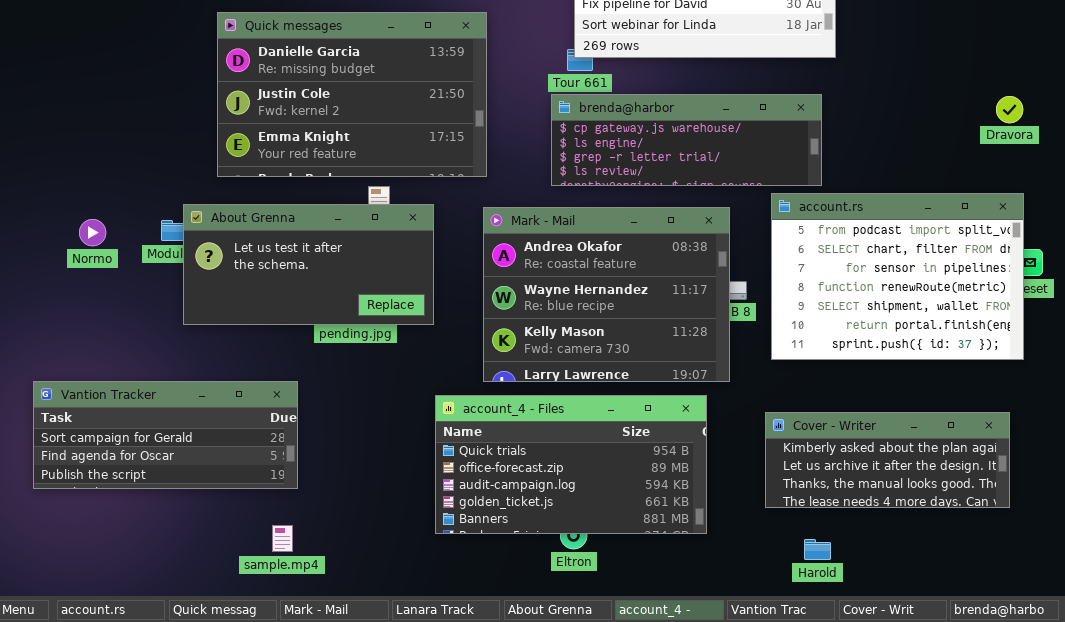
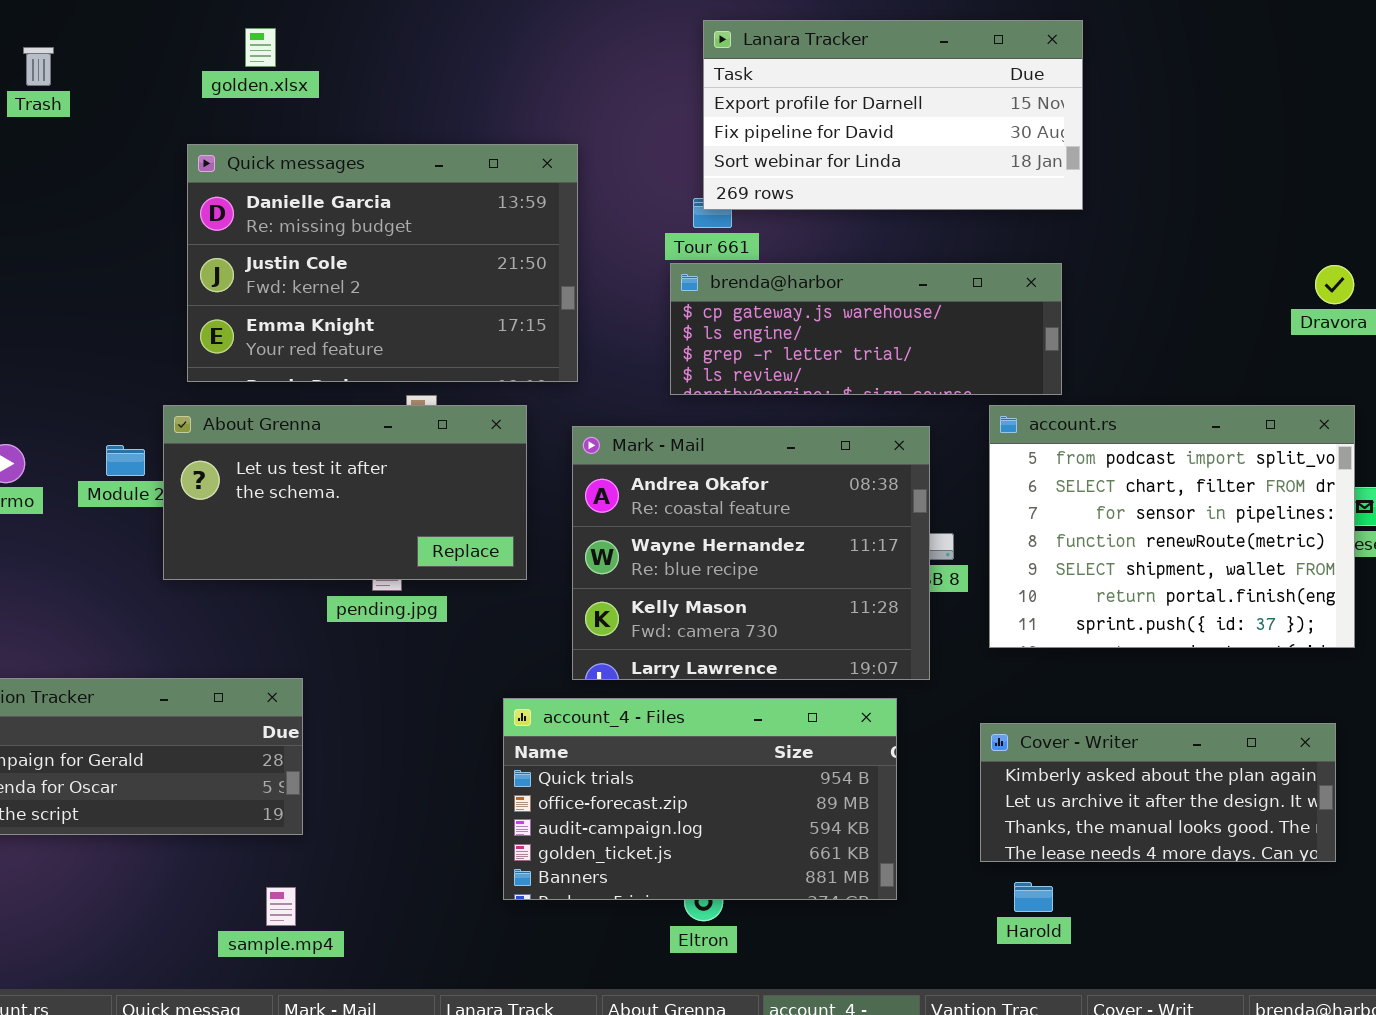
About Grenna: [183,204,434,325] -> [163,405,527,580], moved
Harold: [804,539,831,560] -> [1014,882,1053,912], moved

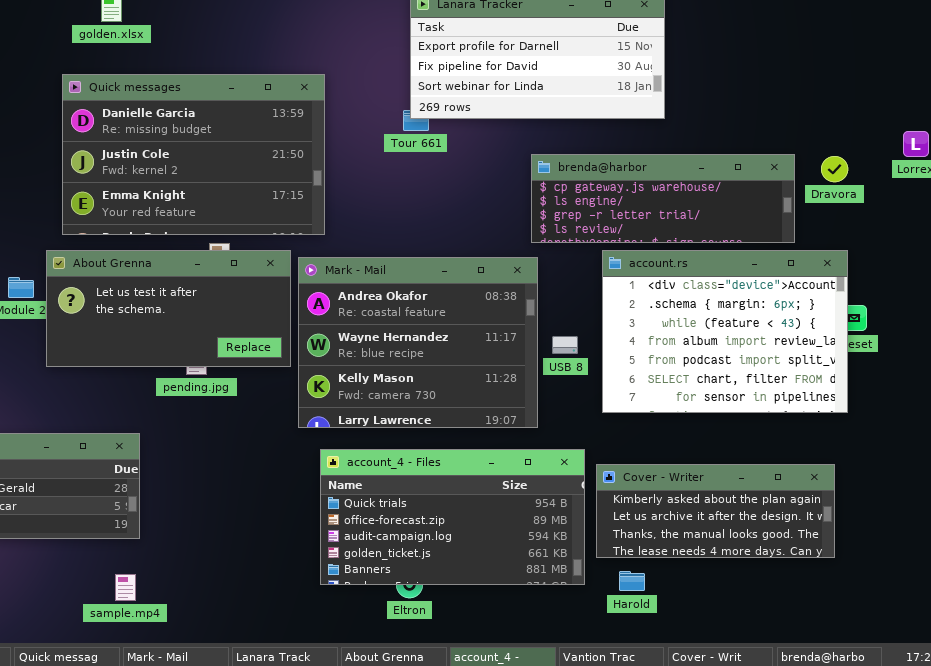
brenda@harbor: [670,263,1062,395] -> [531,154,795,243], moved
account.rs: [989,405,1355,648] -> [602,250,848,413], scrolled up 4 rows
Mark - Mail: [572,426,930,680] -> [298,257,538,428], moved
account_4 - Files: [503,698,897,900] -> [320,449,585,585], moved

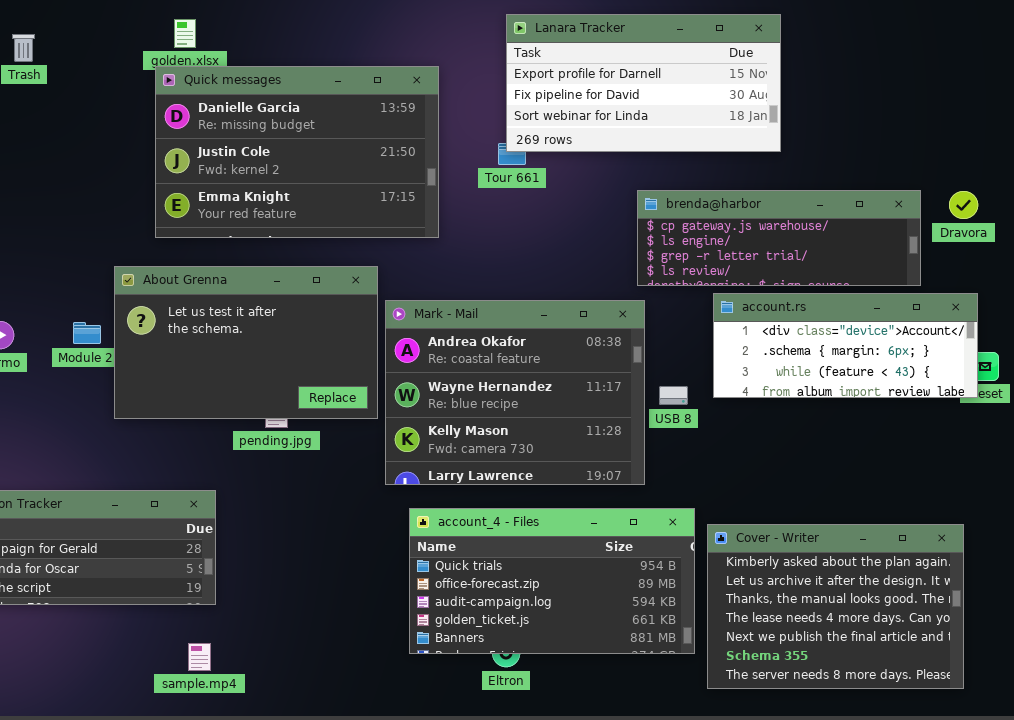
Quick messages: [62,74,325,235] -> [155,66,439,238], moved
About Grenna: [46,250,291,367] -> [114,266,378,419], resized
account.rs: [602,250,848,413] -> [713,293,978,398], resized
Cover - Writer: [596,464,835,558] -> [707,524,964,689], resized

